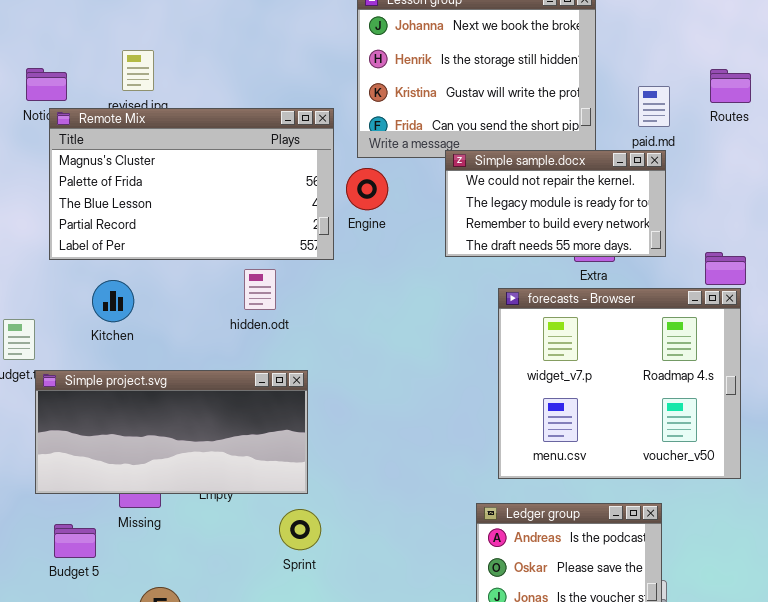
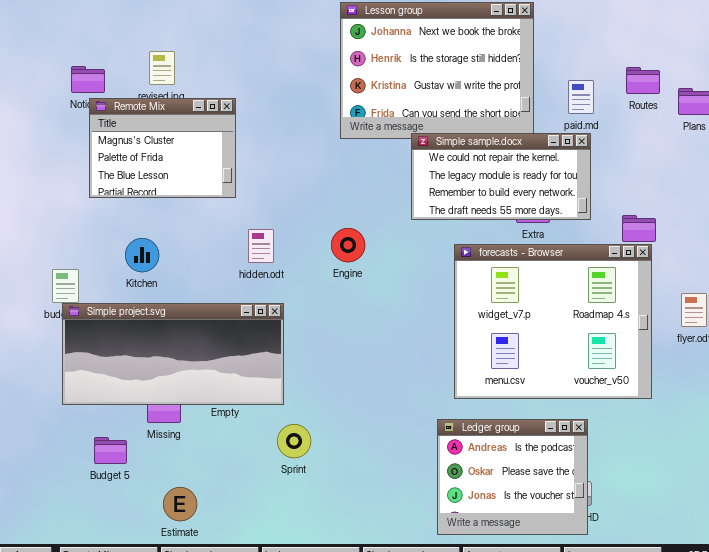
Remote Mix: [49,108,334,260] -> [89,98,236,198], resized
Engine: [346,168,388,210] -> [331,228,365,262], moved
Simple project.svg: [35,370,308,494] -> [62,303,284,405], moved

